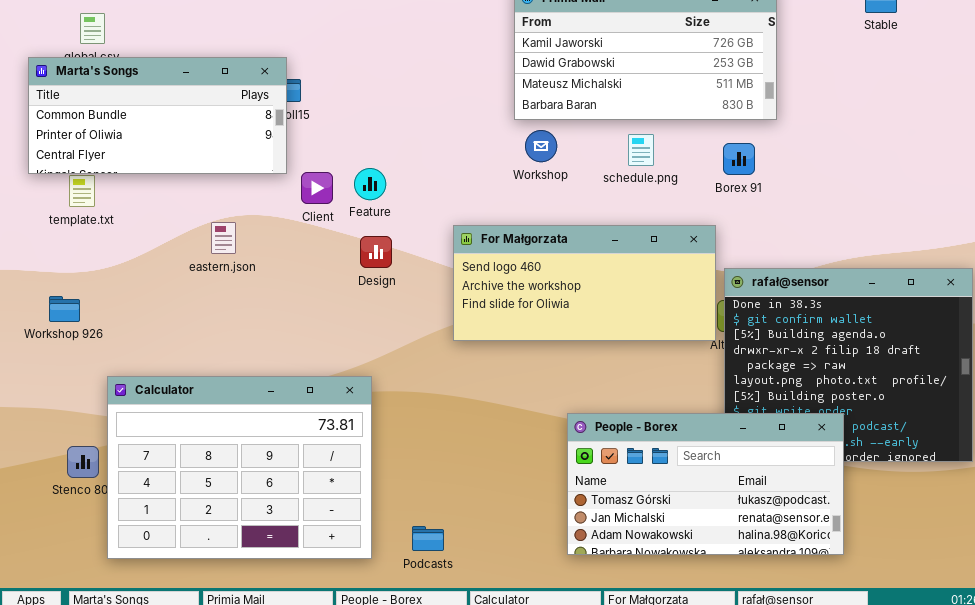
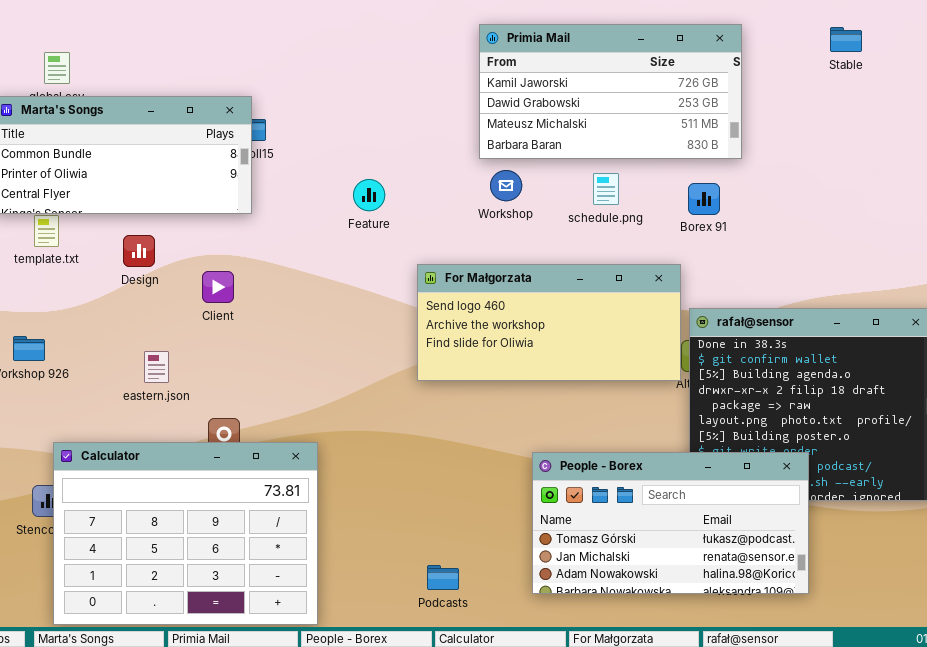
Feature: [354,168,386,200] -> [353,179,385,211], moved
Client: [301,172,333,204] -> [202,271,234,303], moved
eastern.json: [211,222,236,254] -> [144,351,169,383], moved
Design: [360,236,392,268] -> [123,235,155,267], moved
Calculator: [107,376,372,559] -> [53,442,318,625], moved
Podcasts: [412,526,444,551] -> [427,565,459,590], moved

